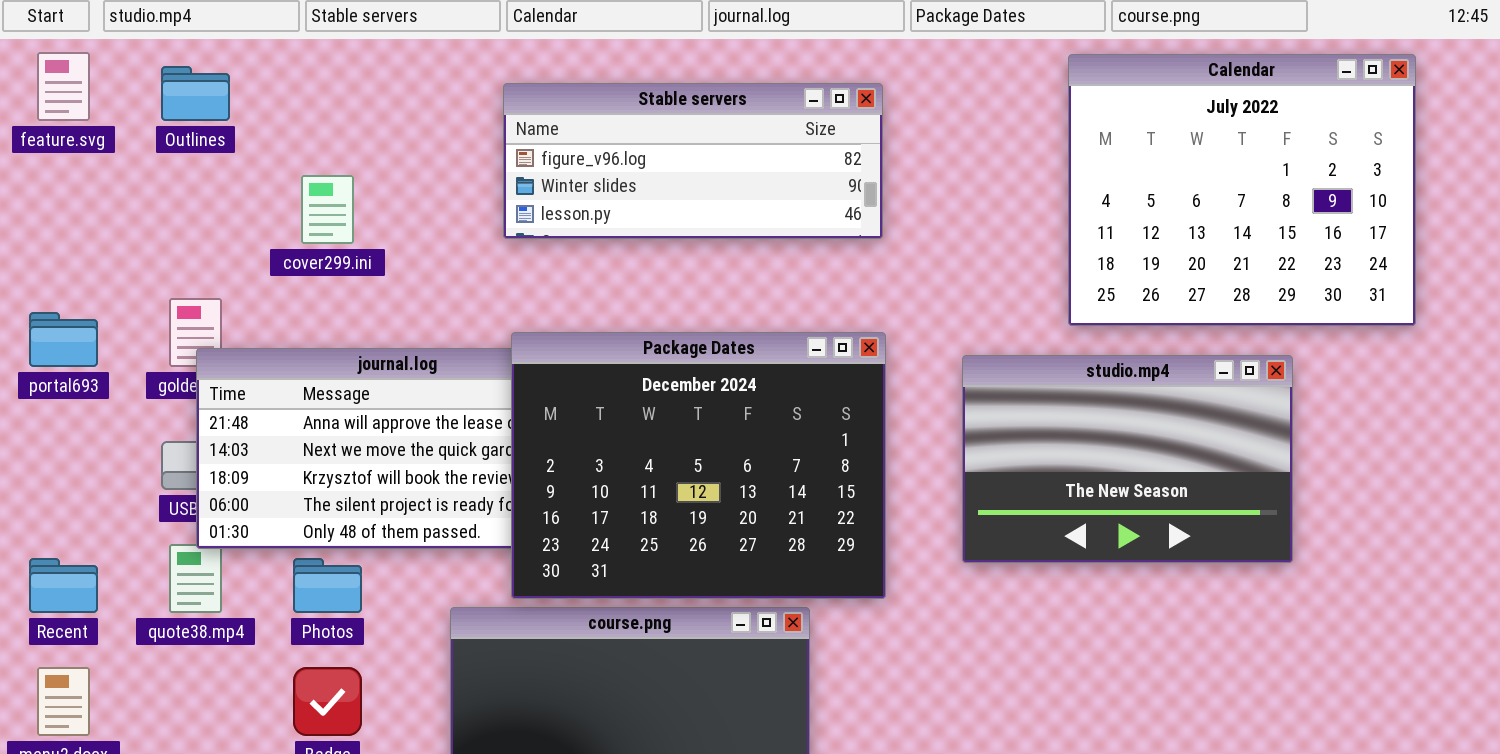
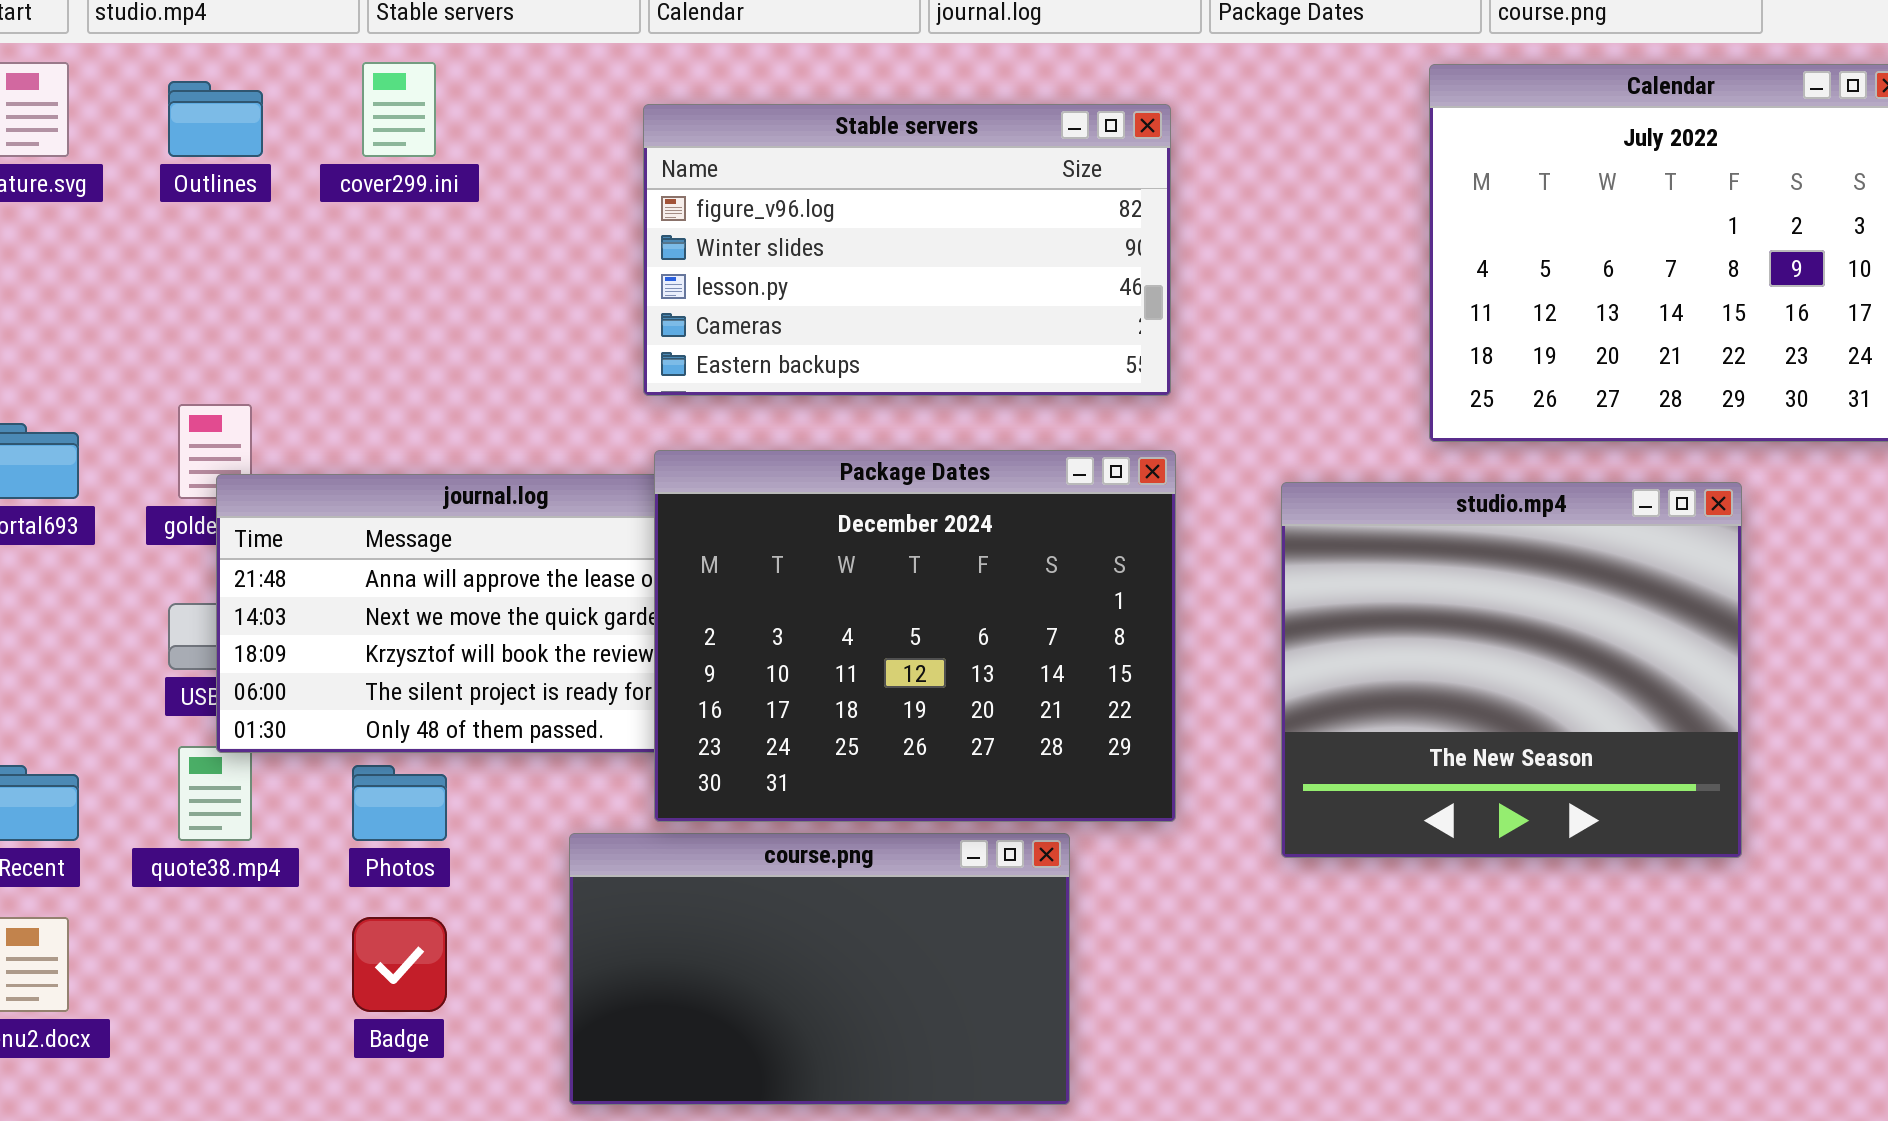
Stable servers: [503,83,883,239] -> [643,104,1171,396], resized
cover299.ini: [301,175,354,244] -> [362,62,436,157], moved
studio.mp4: [962,355,1293,563] -> [1281,482,1742,858], resized

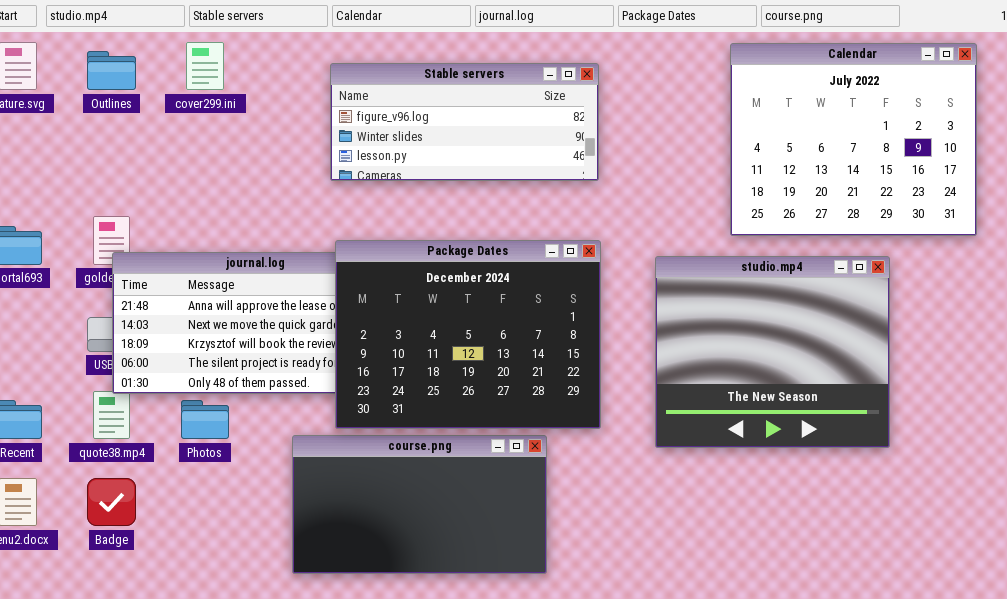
Stable servers: [643,104,1171,396] -> [330,63,599,181], resized
Badge: [352,917,447,1012] -> [87,478,136,526], moved

